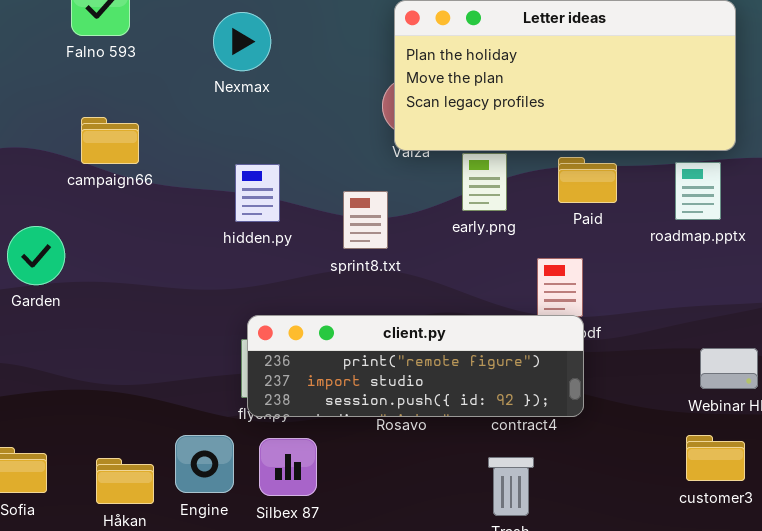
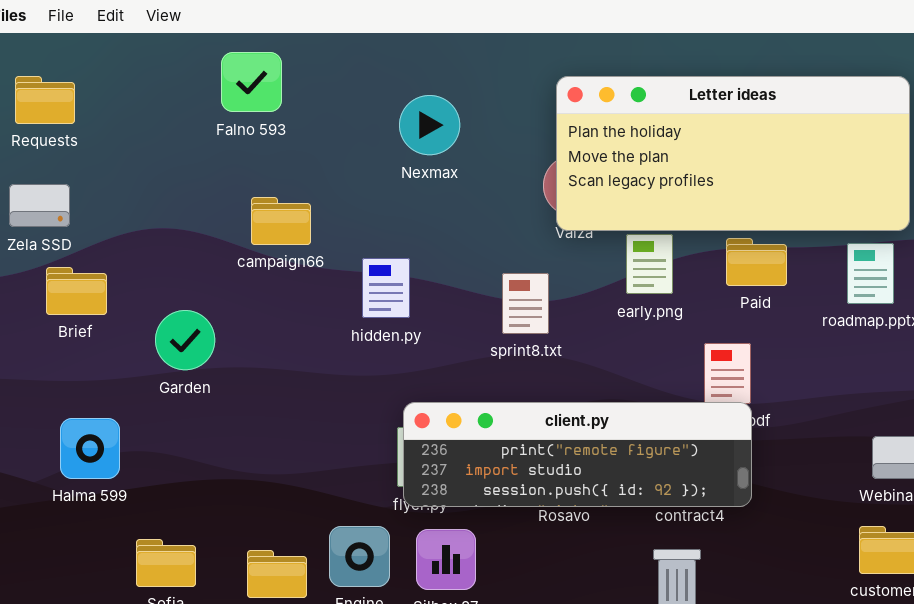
Nexmax: [213,12,271,71] -> [399,95,460,155], moved
campaign66: [81,117,139,164] -> [251,197,311,245], moved
hidden.py: [235,164,280,222] -> [362,258,410,318], moved

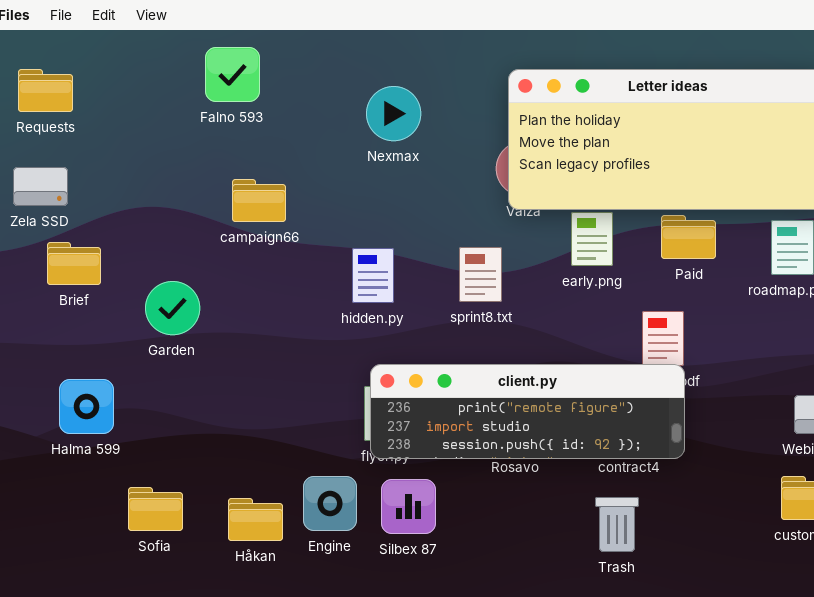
hidden.py: [362,258,410,318] -> [352,248,394,303], moved

